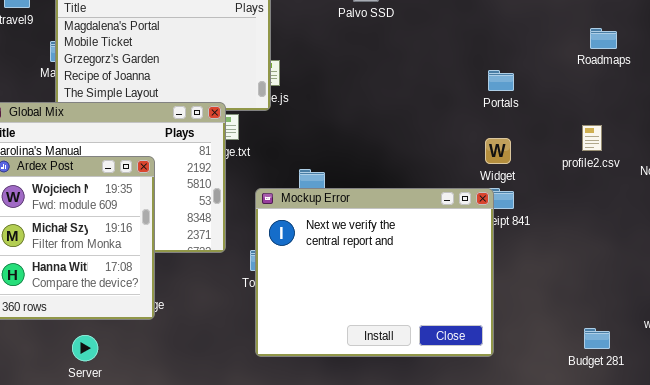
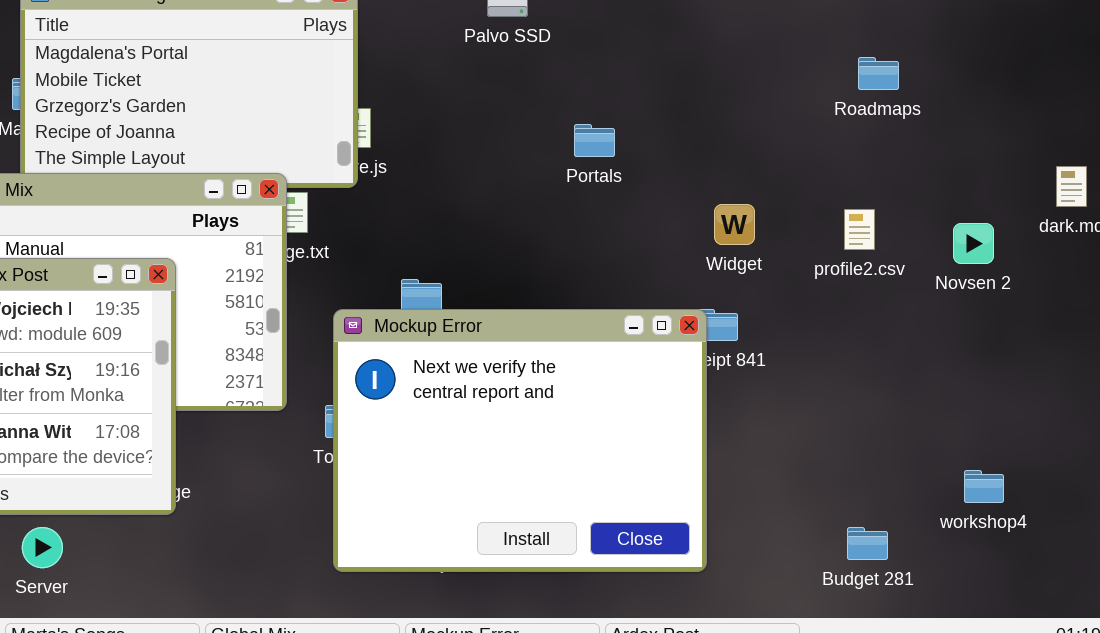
Portals: [488,70,514,91] -> [574,124,615,157], moved
Widget: [485,138,511,164] -> [714,204,755,245], moved
Server: [72,335,98,361] -> [22,527,63,568], moved

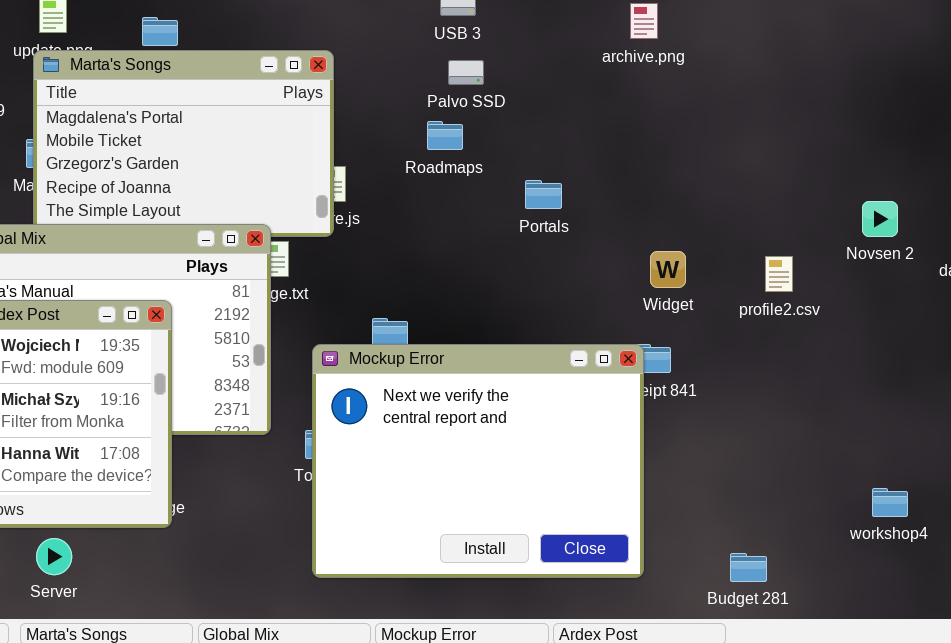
Roadmaps: [858,57,899,90] -> [427,121,463,150], moved
Novsen 2: [953,223,994,264] -> [862,201,898,237], moved
Budget 281: [847,527,888,560] -> [730,553,767,582], moved

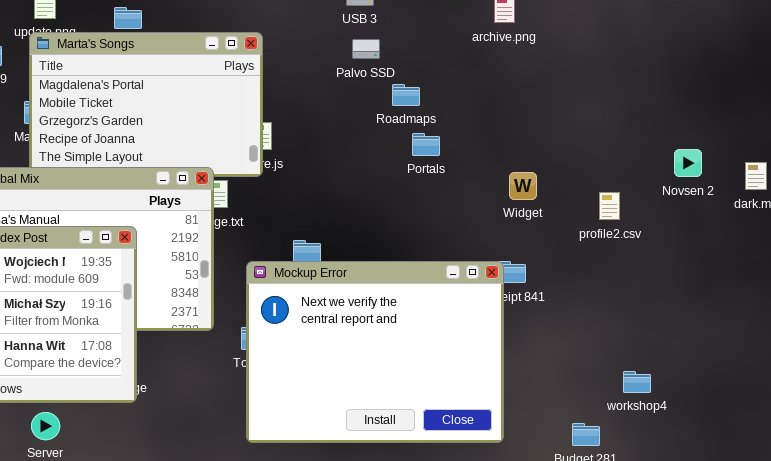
Roadmaps: [427,121,463,150] -> [392,84,420,106], moved
Widget: [650,251,686,288] -> [509,172,537,200], moved
workshop4: [872,488,908,517] -> [623,371,651,393], moved

